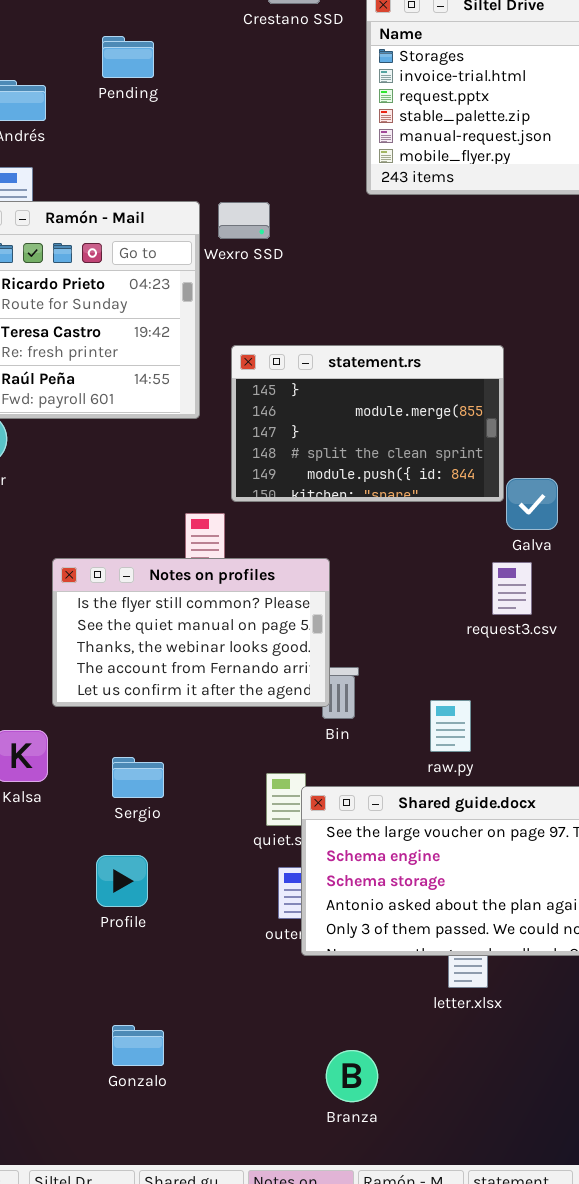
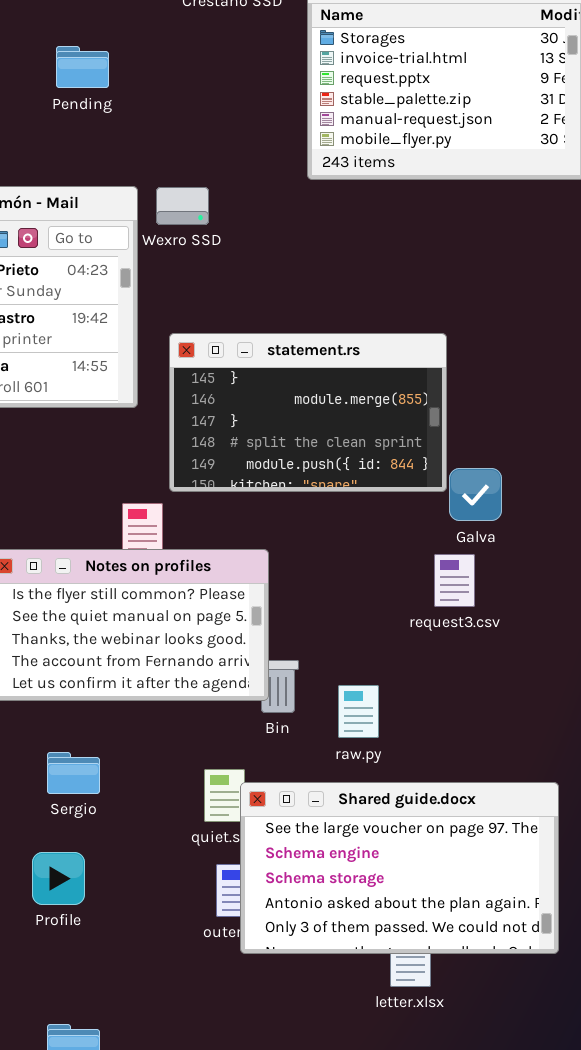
Pending: [102,36,154,78] -> [56,46,109,88], moved
raw.py: [430,700,471,752] -> [338,685,379,738], moved

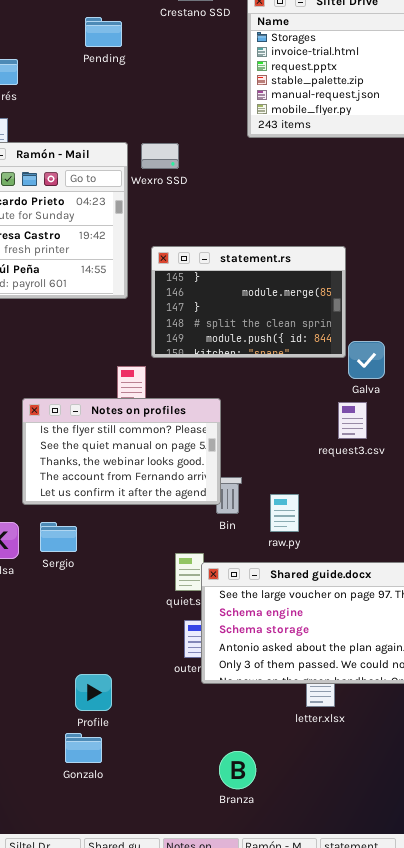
Pending: [56,46,109,88] -> [85,17,122,47], moved
Sergio: [47,752,100,794] -> [40,522,77,552], moved
Profile: [32,852,85,905] -> [75,674,112,711], moved

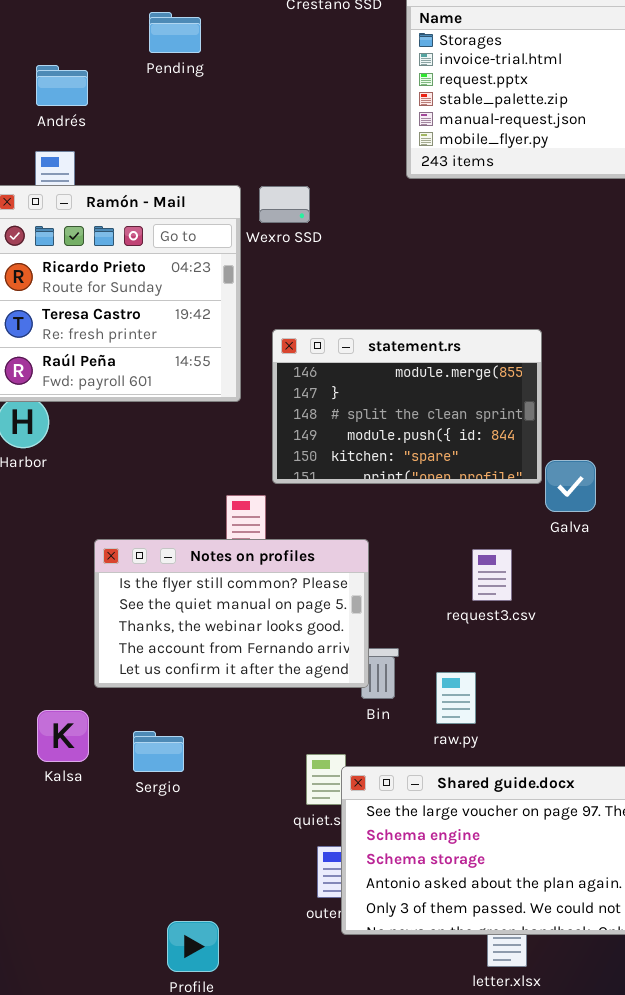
Pending: [85,17,122,47] -> [149,12,201,53], moved
statement.rs: [151,246,346,358] -> [272,329,542,484], scrolled down 1 row
request3.csv: [338,402,367,439] -> [472,549,512,601], moved
Sergio: [40,522,77,552] -> [133,731,184,772], moved

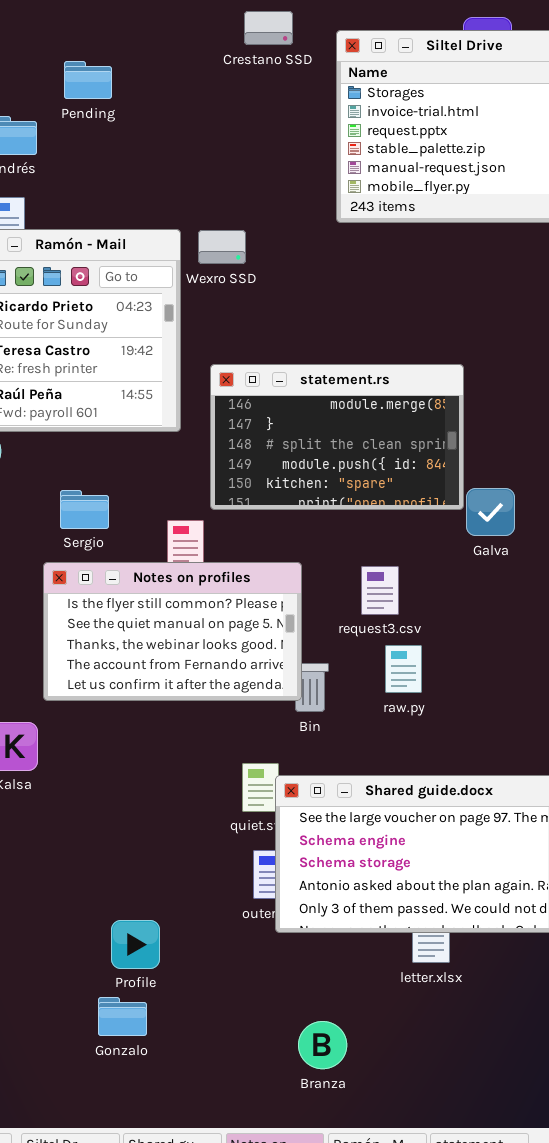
Pending: [149,12,201,53] -> [64,61,112,99], moved
request3.csv: [472,549,512,601] -> [361,566,399,615], moved
raw.py: [436,672,476,724] -> [385,645,422,693], moved
Sergio: [133,731,184,772] -> [60,490,109,529], moved

